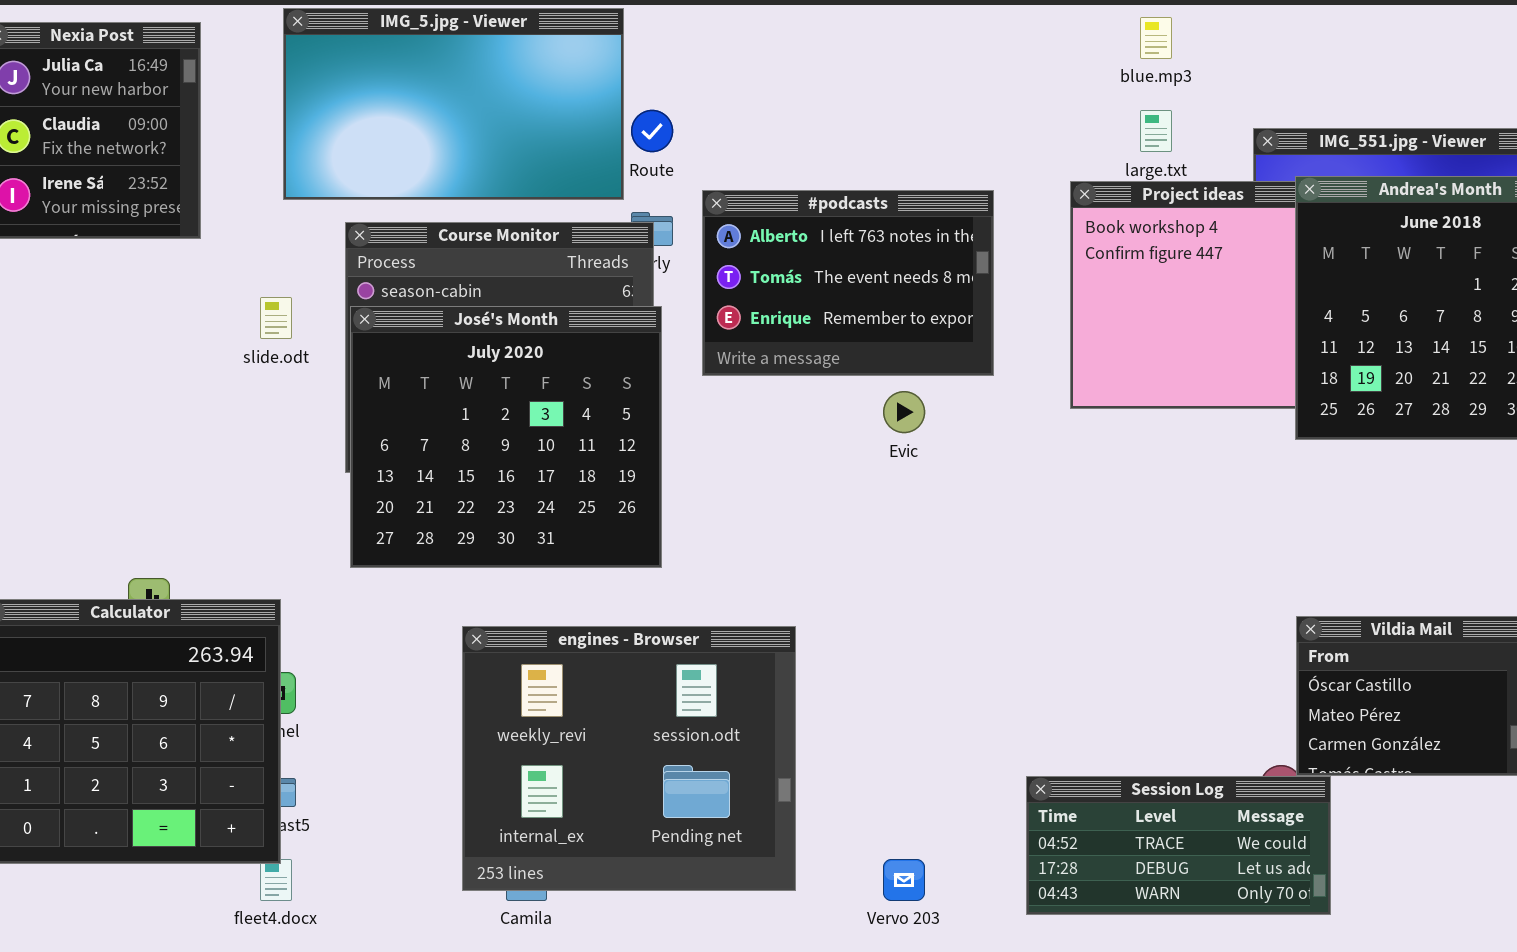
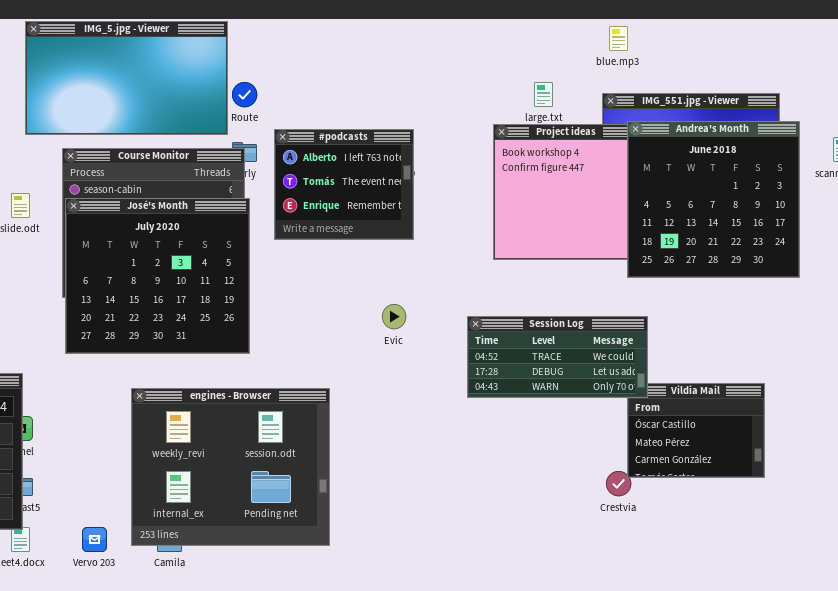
blue.mp3: [1140,17,1172,59] -> [609,26,628,51], moved
#podcasts: [702,190,994,376] -> [274,129,414,240], resized
Evic: [883,391,925,433] -> [382,304,406,329], moved
Session Log: [1026,776,1331,915] -> [467,316,648,398], moved
Vervo 203: [883,859,925,901] -> [82,527,107,552], moved

